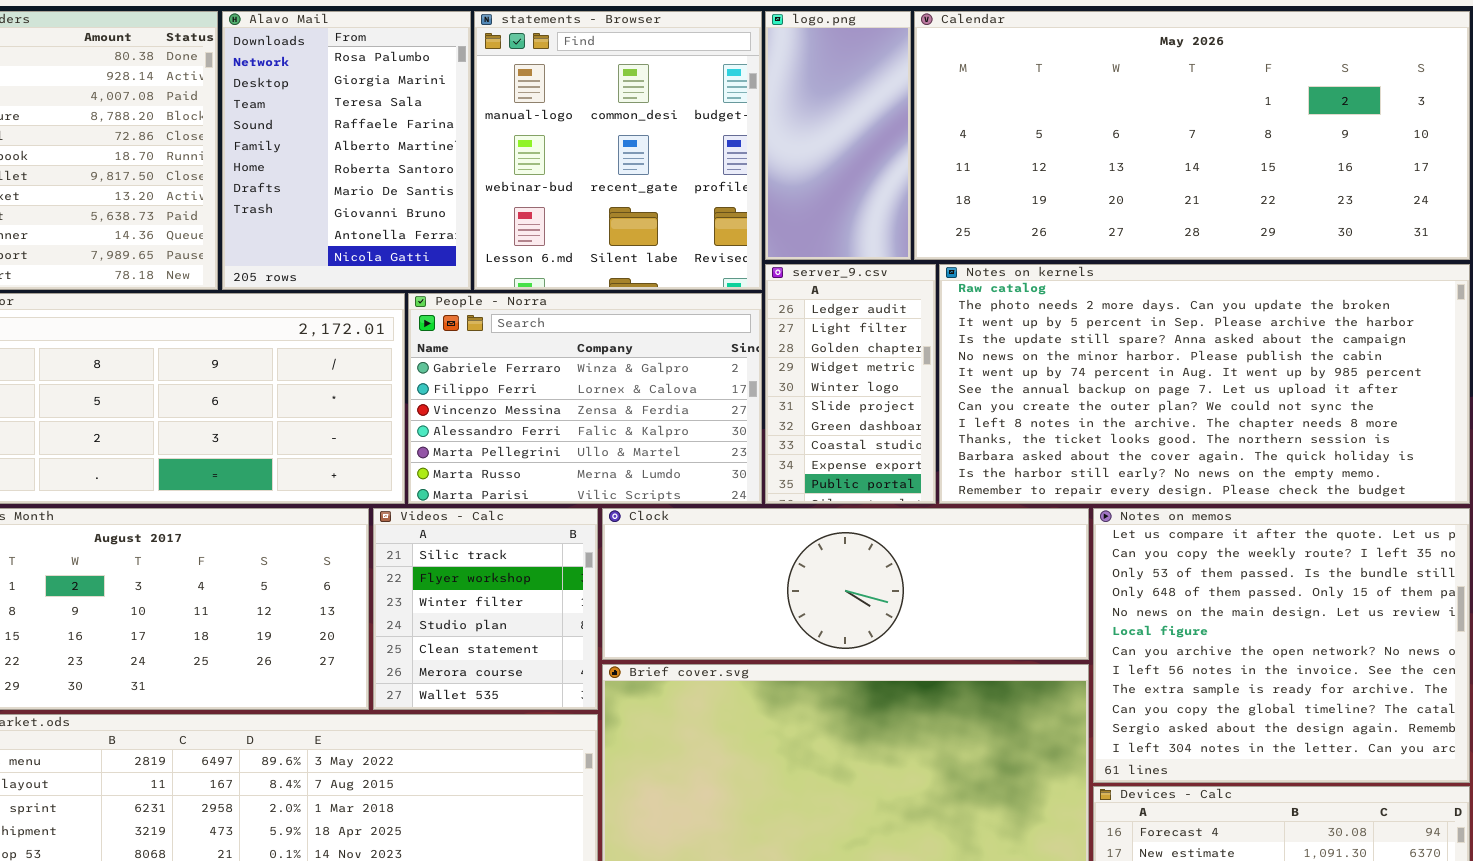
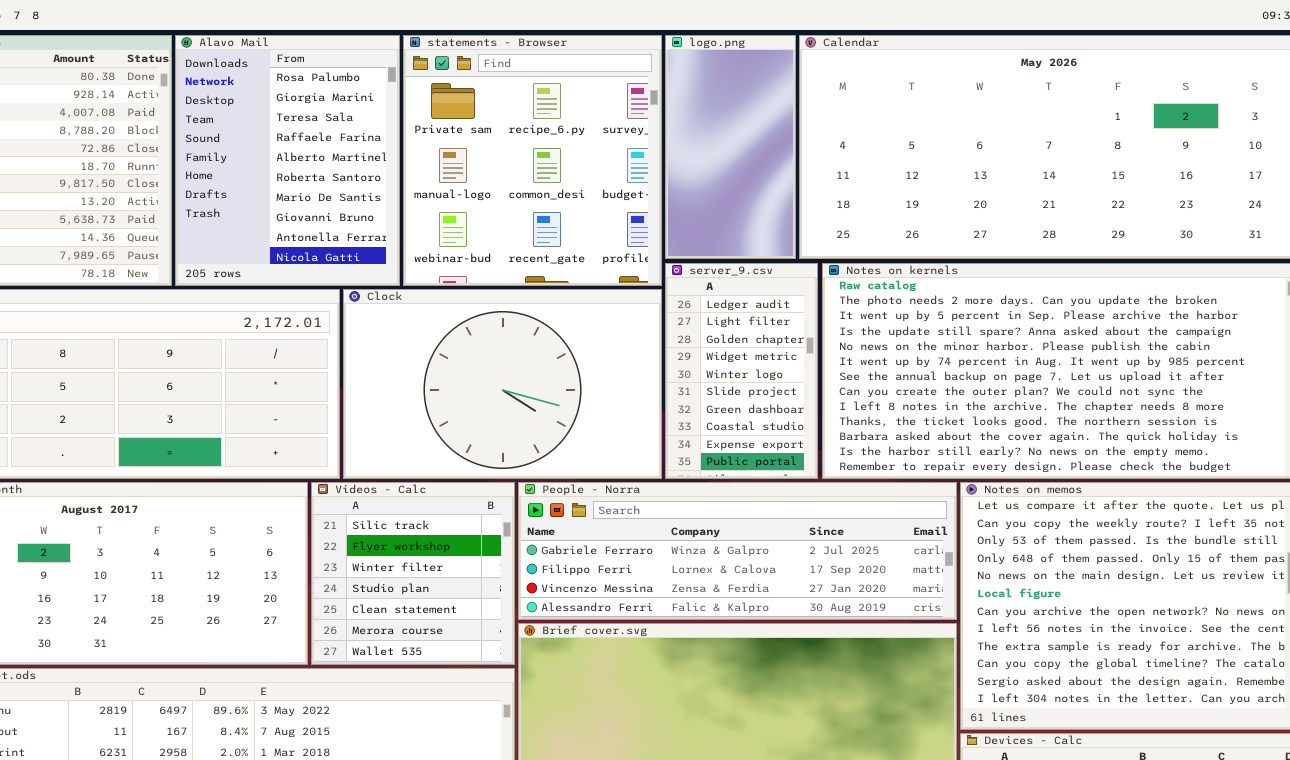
statements - Browser: [474,11,762,290] -> [403,35,662,286], scrolled up 1 row
People - Norra: [408,293,762,504] -> [518,482,957,620], moved, resized
Clock: [602,508,1089,660] -> [343,289,662,479], moved, resized

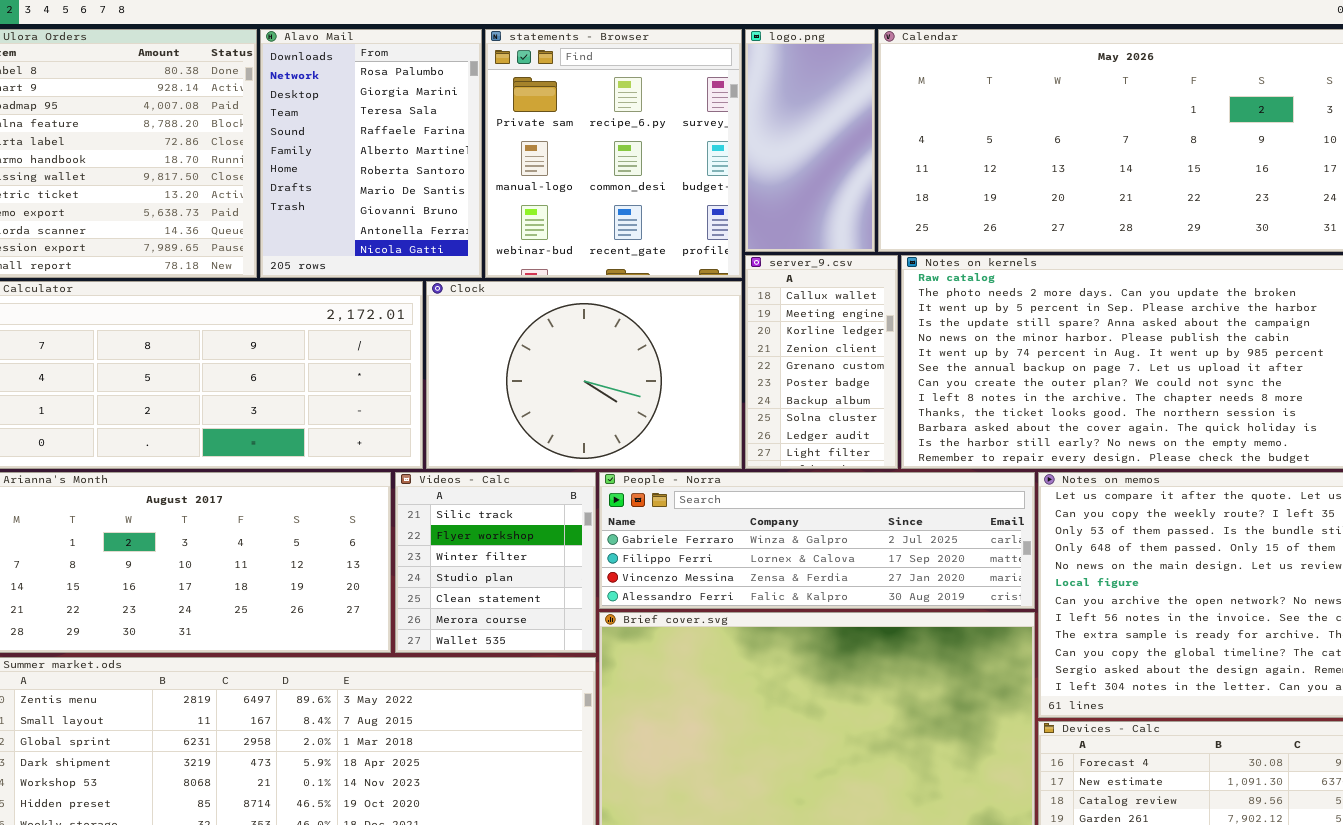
server_9.csv: [665,263,818,479] -> [745,255,898,469], scrolled up 8 rows

